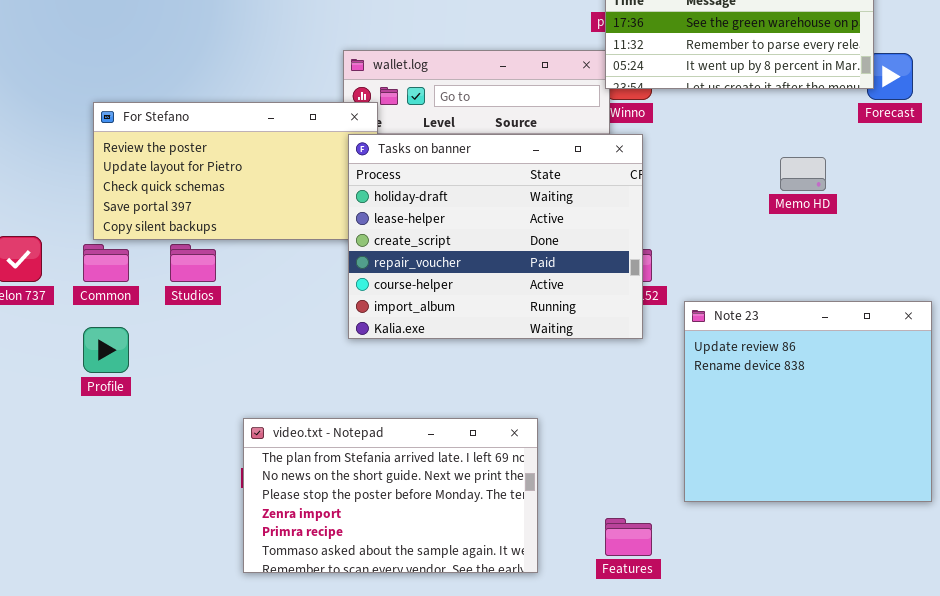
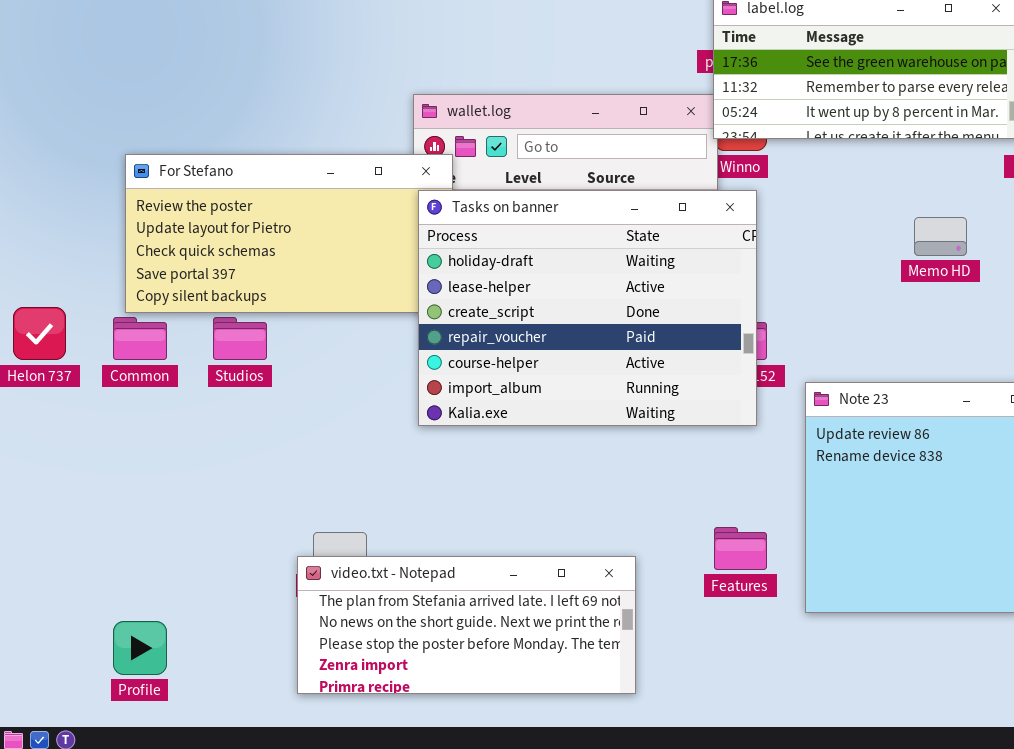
Profile: [83,327,129,373] -> [113,621,167,675], moved
video.txt - Notepad: [243,418,538,573] -> [297,556,636,694], resized
Features: [605,518,652,556] -> [714,527,767,570], moved

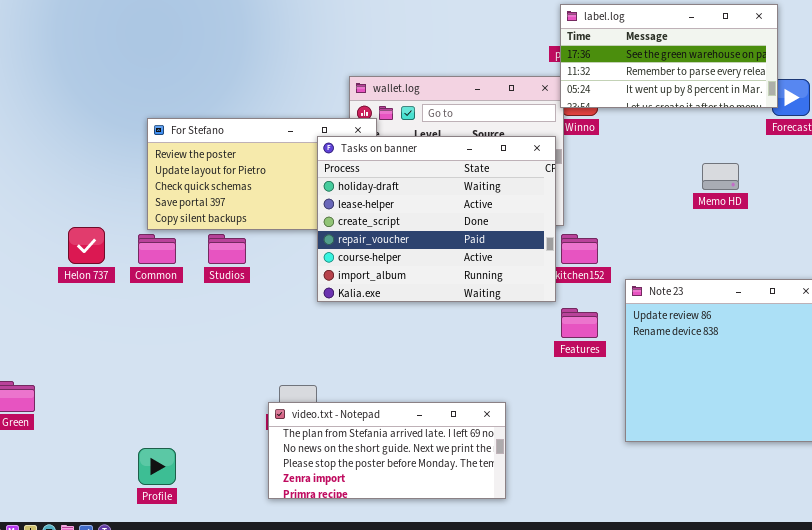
Tasks on banner: [418,190,757,426] -> [317,136,556,302], moved
Features: [714,527,767,570] -> [561,308,598,338], moved

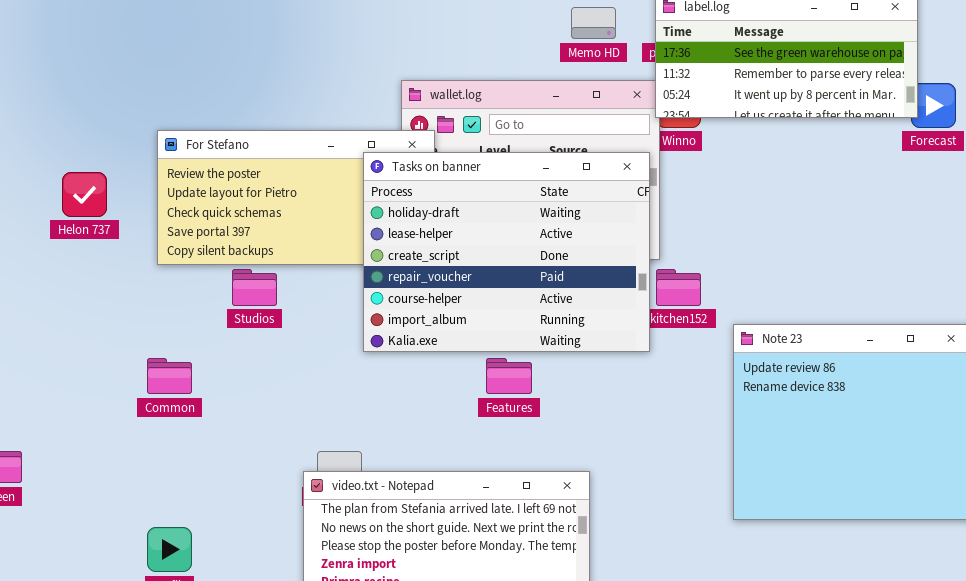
Memo HD: [702,163,739,190] -> [571,7,616,39], moved
Helon 737: [68,227,105,264] -> [62,172,107,217], moved
Common: [138,234,176,264] -> [147,358,192,394], moved
Features: [561,308,598,338] -> [486,358,532,394], moved

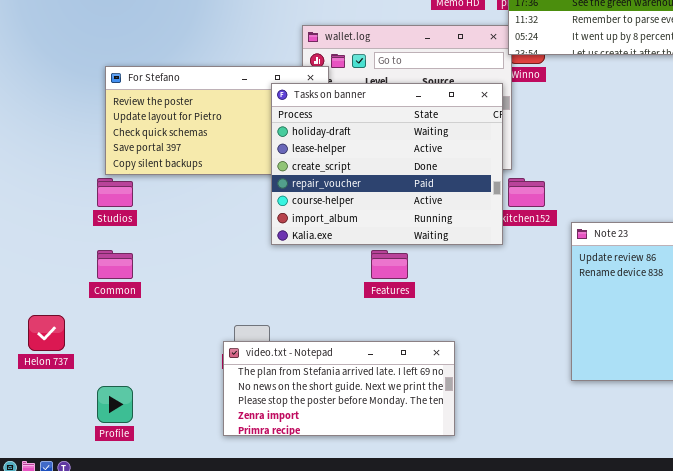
Helon 737: [62,172,107,217] -> [28,315,65,351], moved
Studios: [232,269,277,306] -> [97,178,133,207], moved

